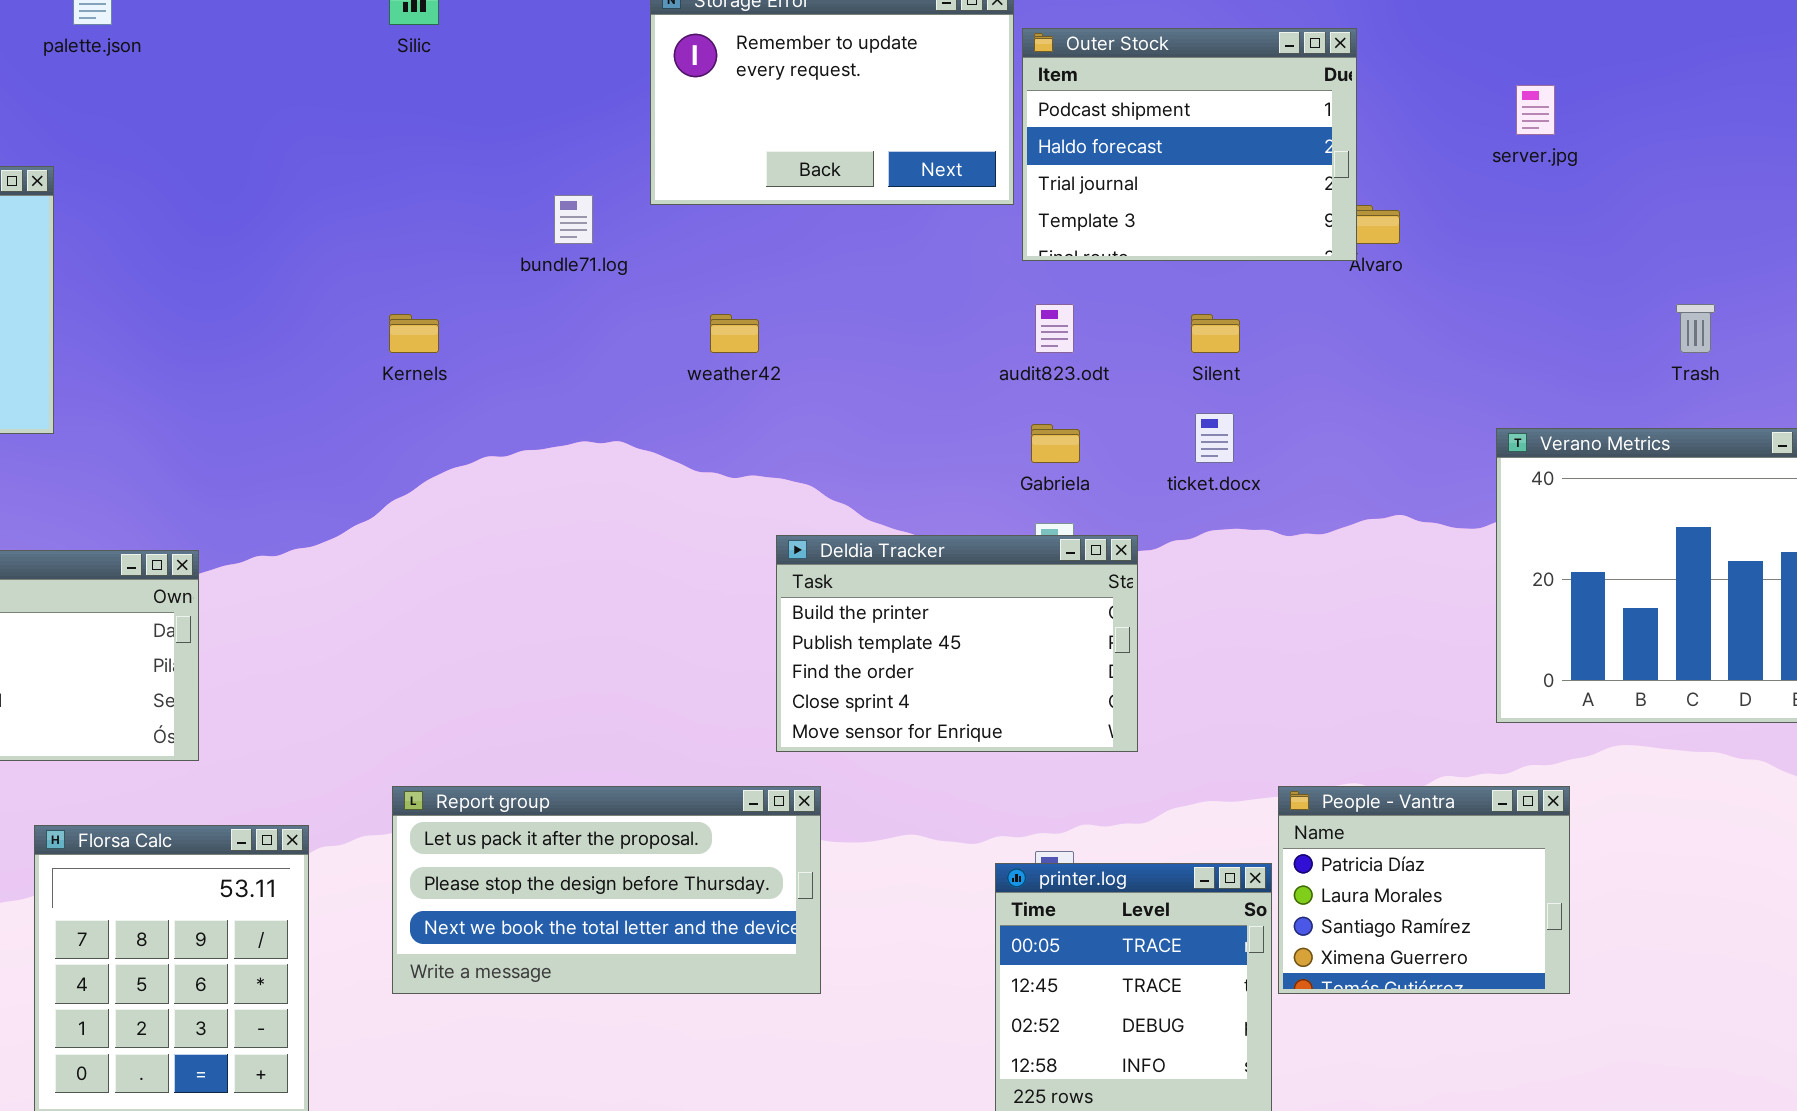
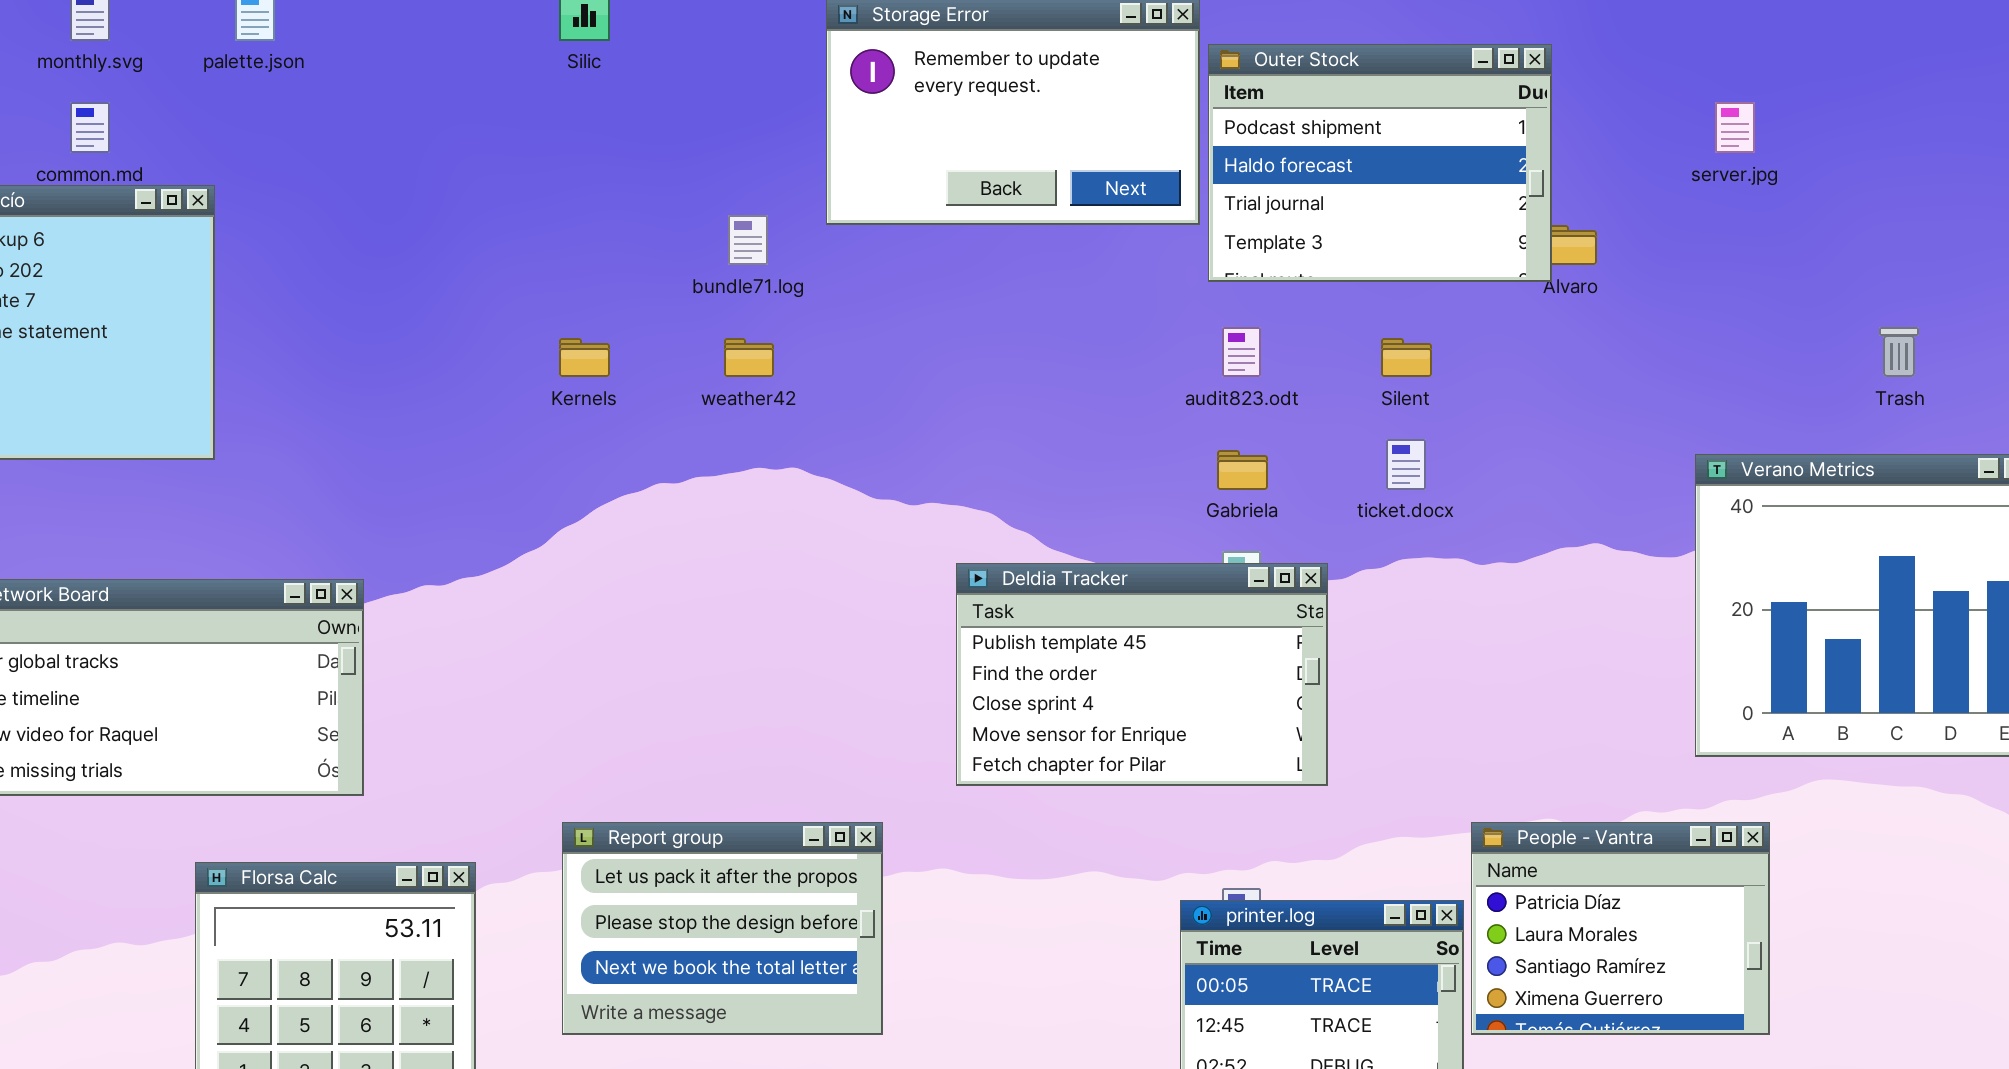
weather42: [710,314,759,353] -> [724,338,774,377], moved
Deldia Tracker: [776,535,1138,752] -> [956,563,1328,786], scrolled down 1 row
Report group: [392,786,821,994] -> [562,822,883,1035], resized

